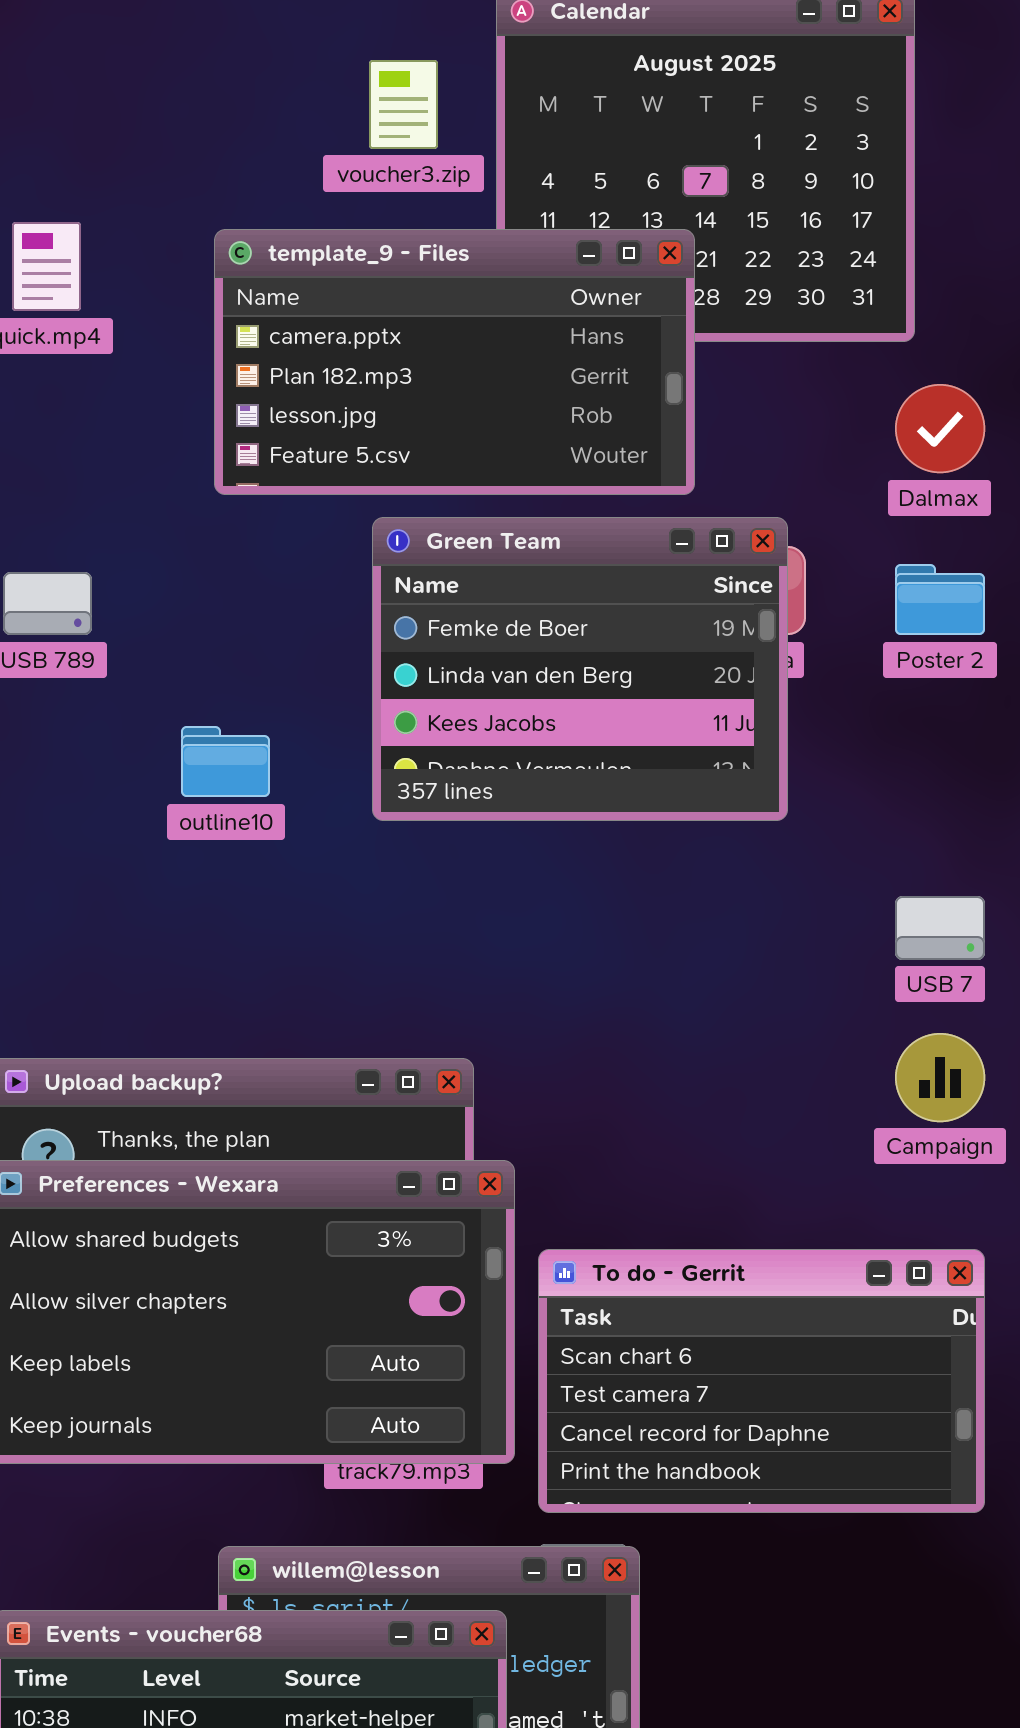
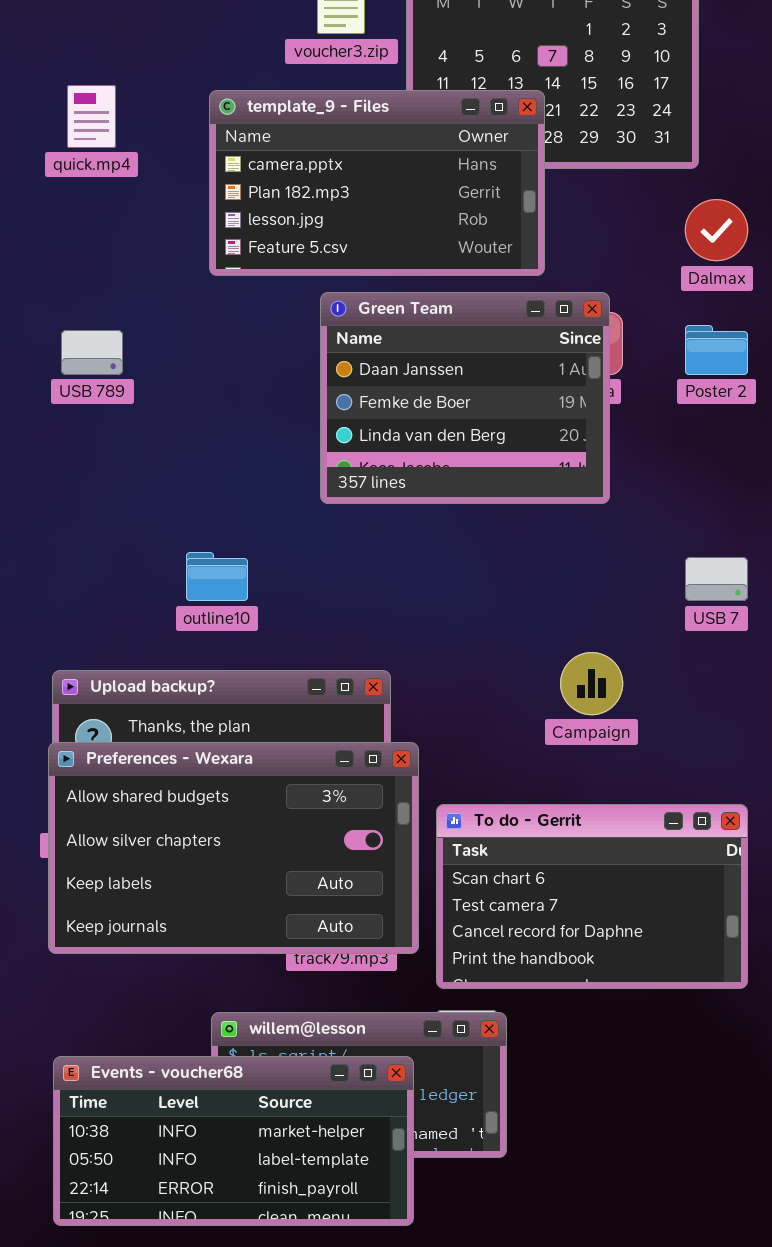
Green Team: [372,517,788,821] -> [320,292,610,504], scrolled up 1 row
outline10: [181,726,270,797] -> [186,552,248,601], moved
Campaign: [895,1033,985,1122] -> [560,652,623,715], moved

